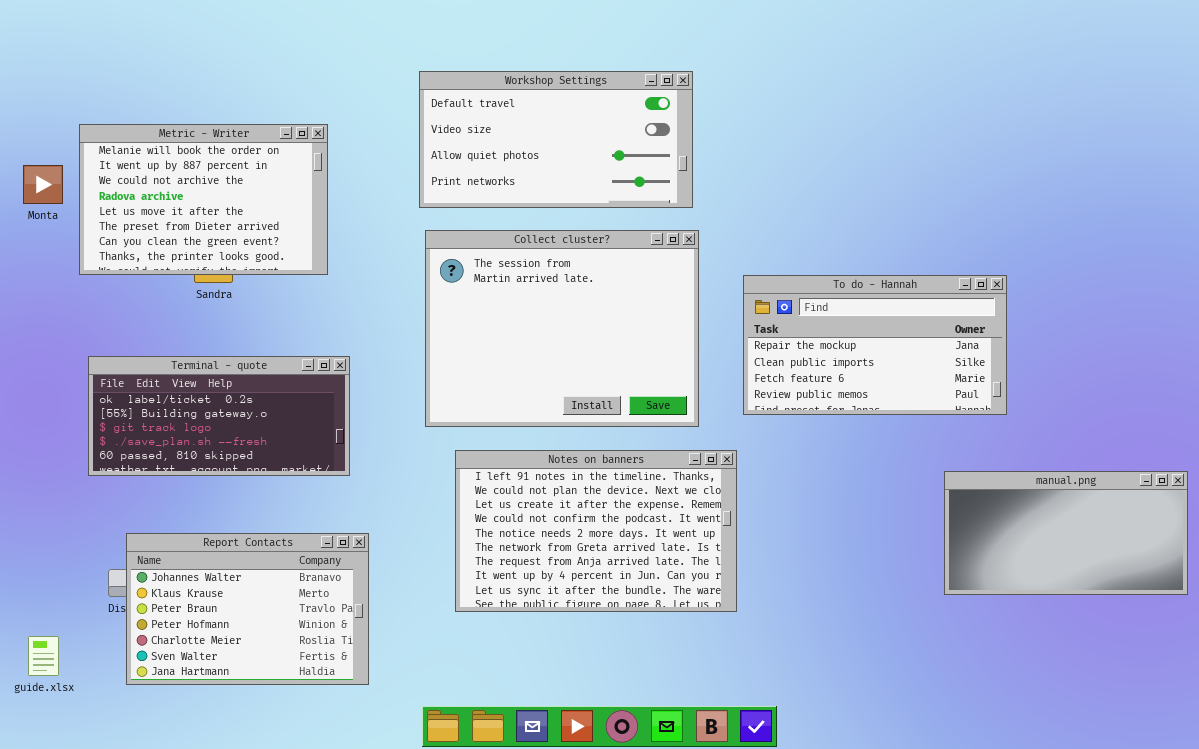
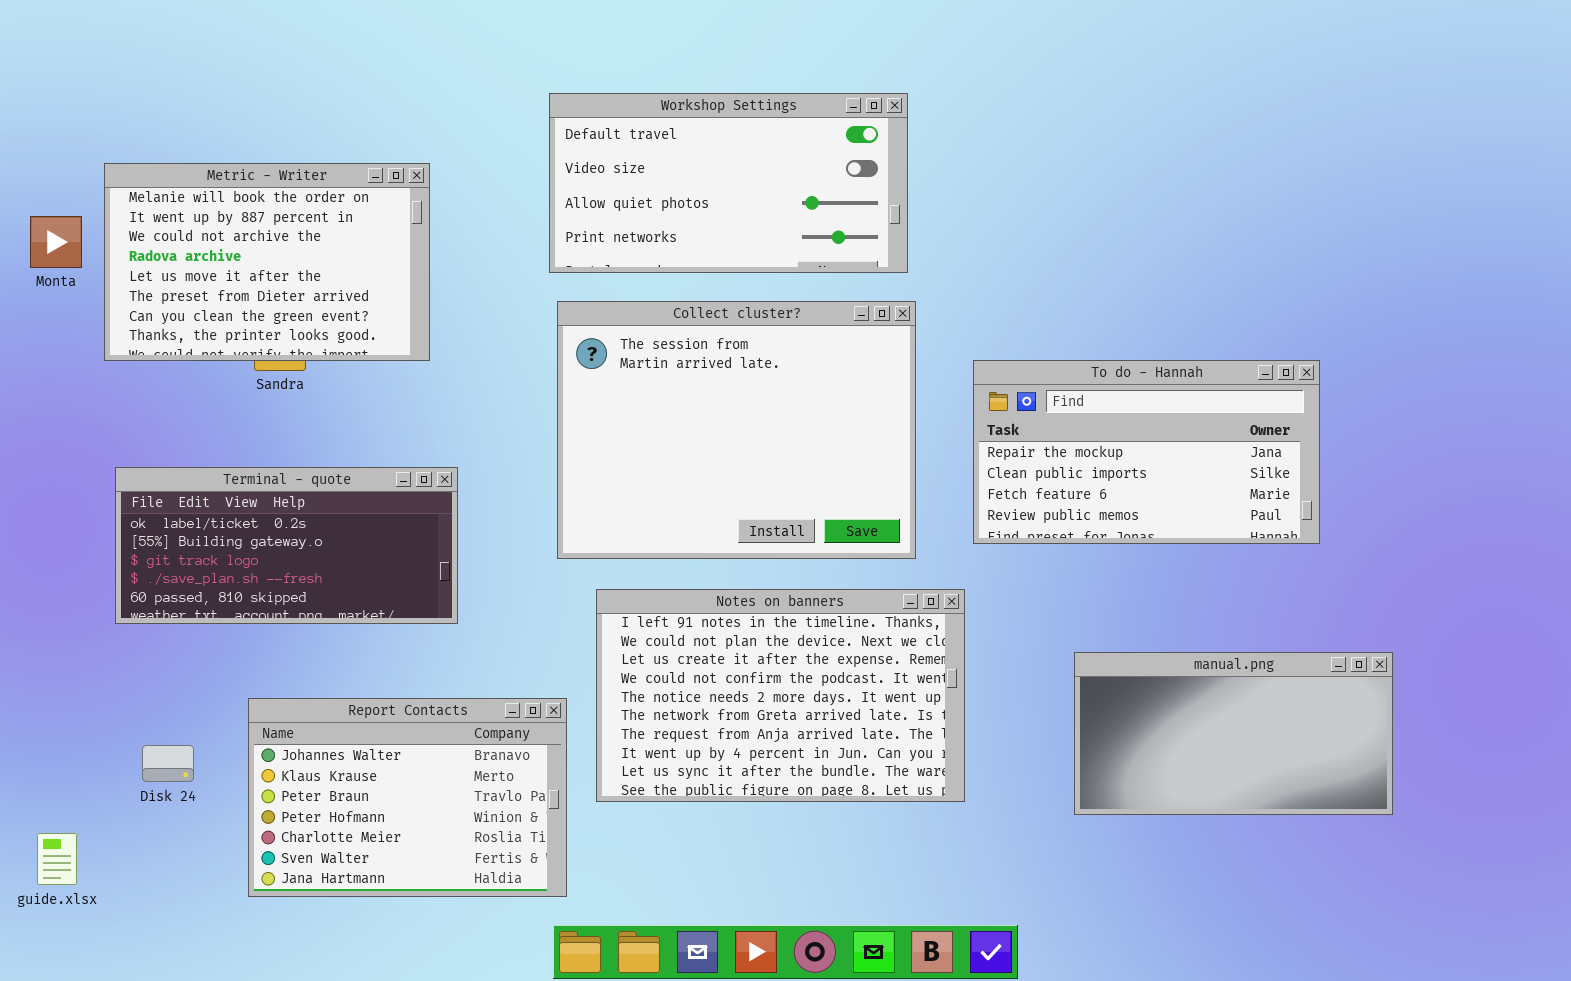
manual.png: [944,471,1188,595] -> [1074,652,1393,815], moved
Report Contacts: [126,533,369,685] -> [248,698,567,897], moved

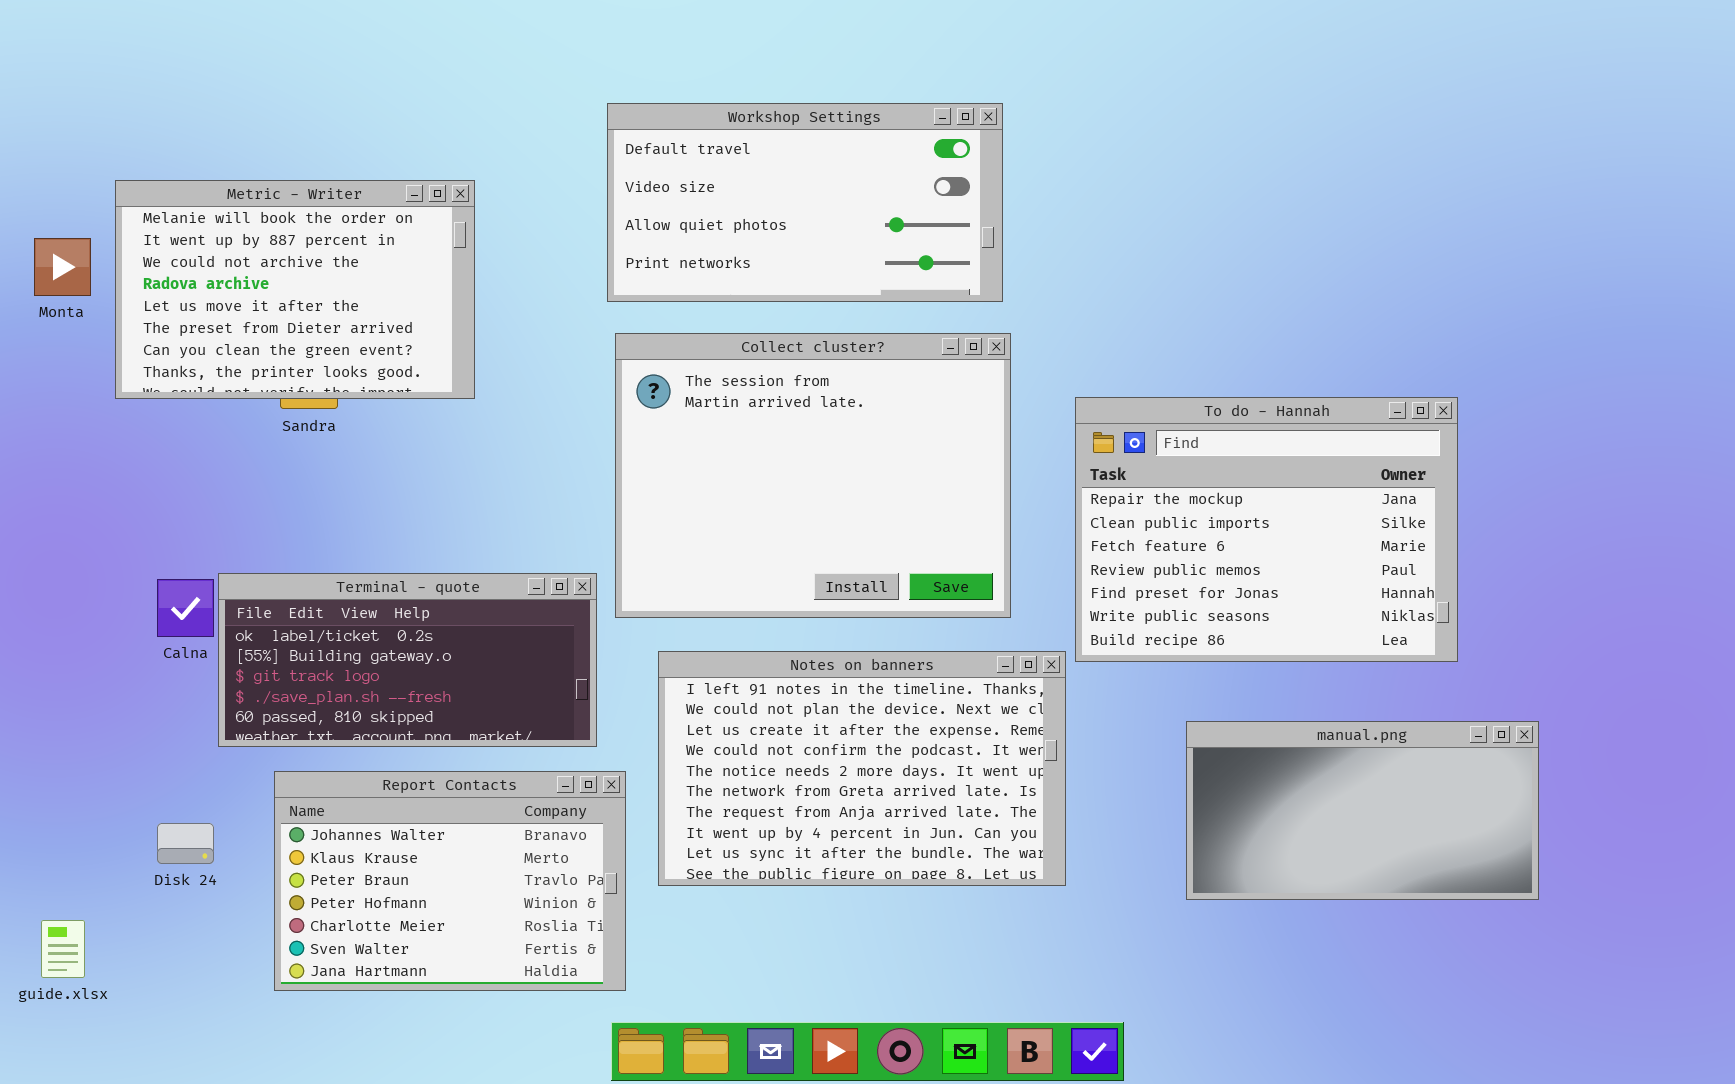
To do - Hannah: [973,360,1320,544] -> [1075,397,1458,662], resized
Terminal - quote: [115,467,458,624] -> [218,573,597,747], moved

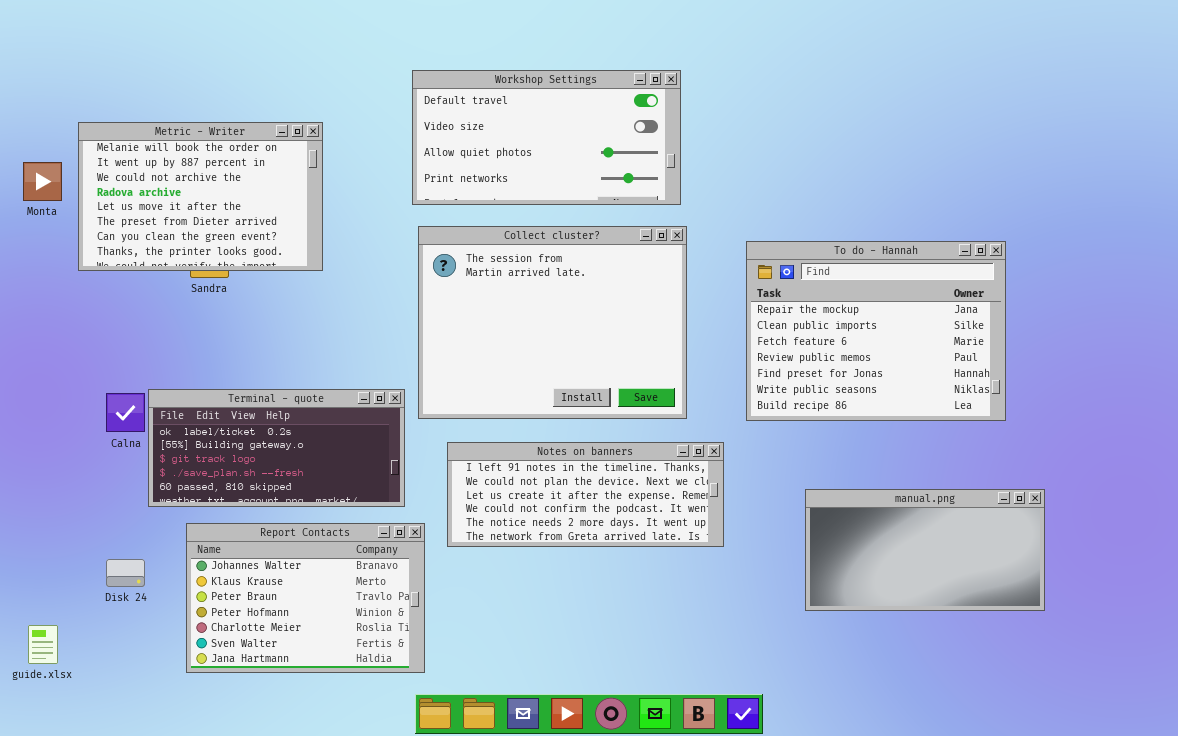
To do - Hannah: [1075,397,1458,662] -> [746,241,1006,421], moved
Notes on banners: [658,651,1066,886] -> [447,442,724,547], resized

